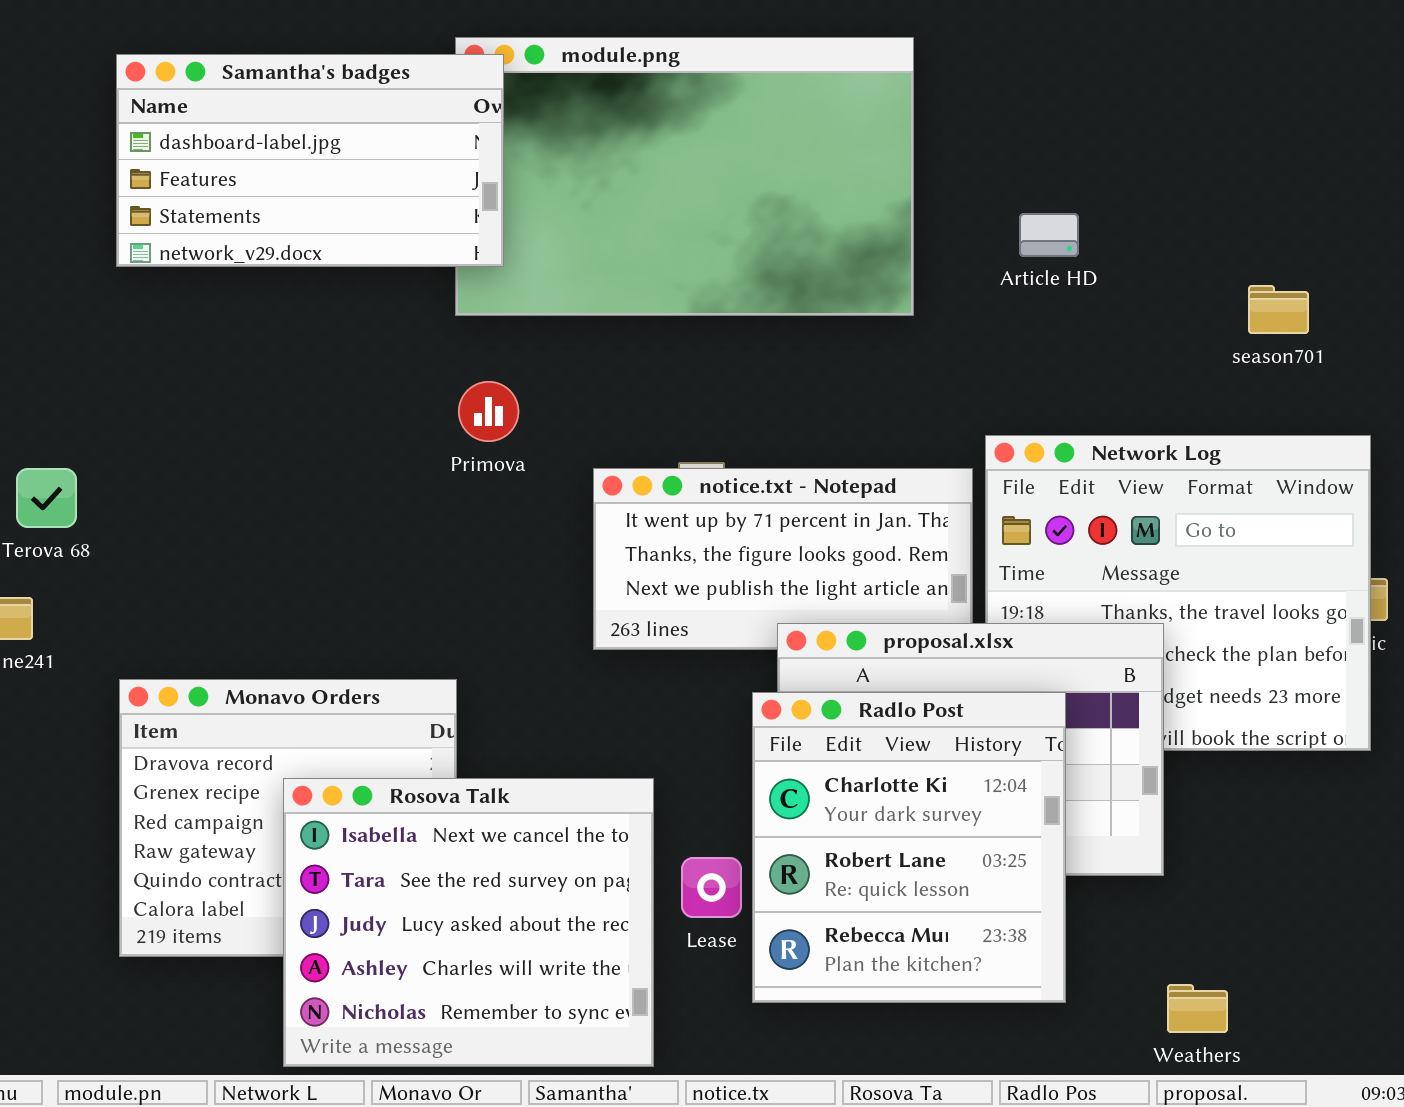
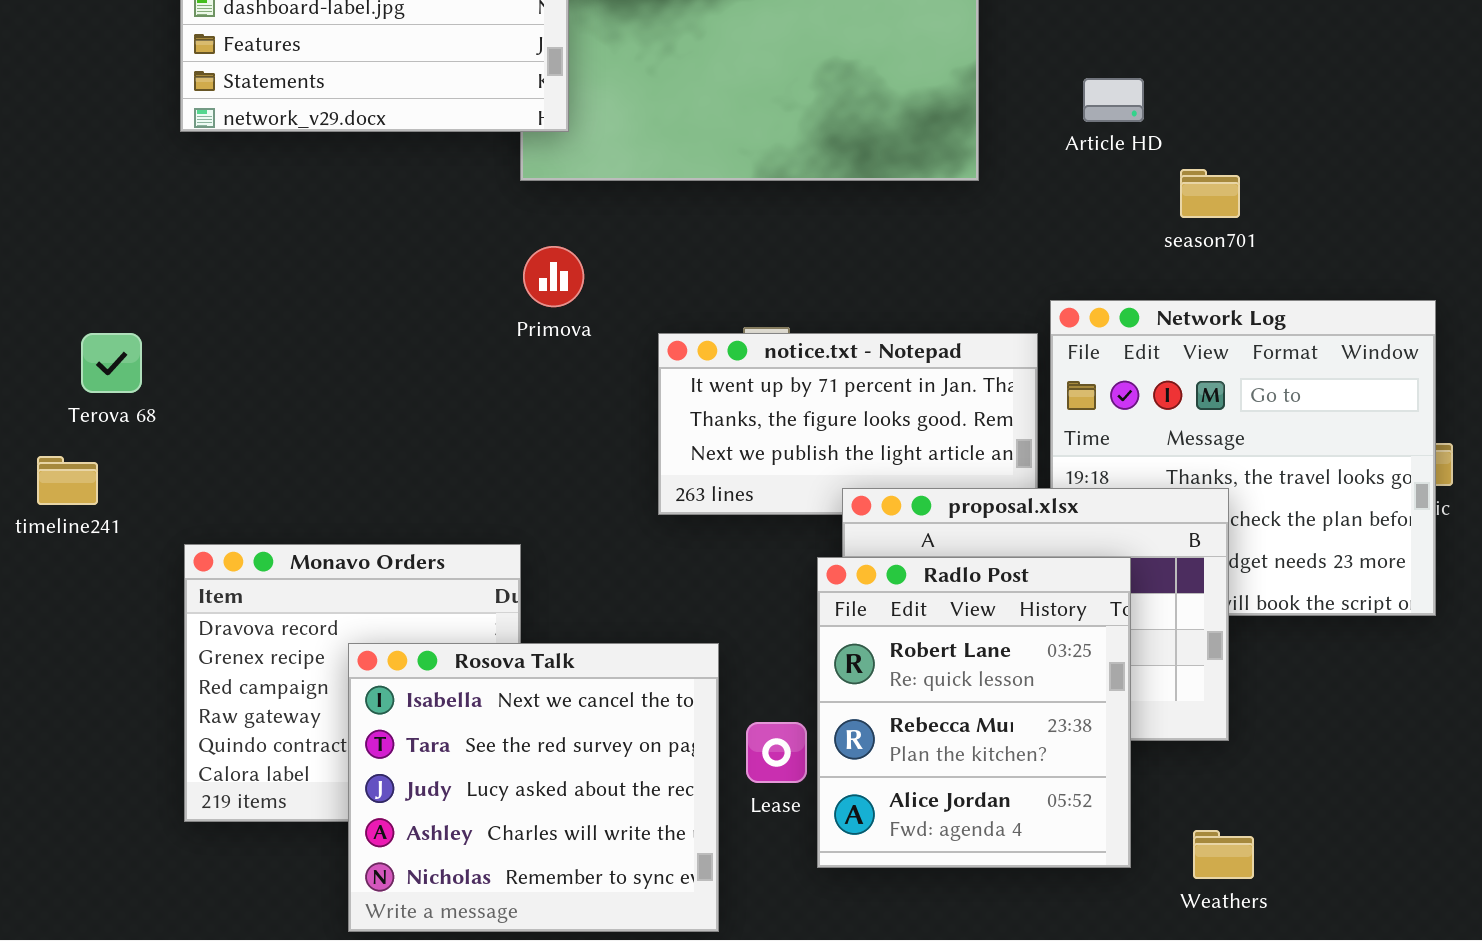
season701: [1248,285,1309,334] -> [1180,169,1240,218], moved
Radlo Post: [752,692,1066,1003] -> [817,557,1131,868], scrolled down 1 row
Weathers: [1167,984,1228,1033] -> [1193,830,1254,879], moved

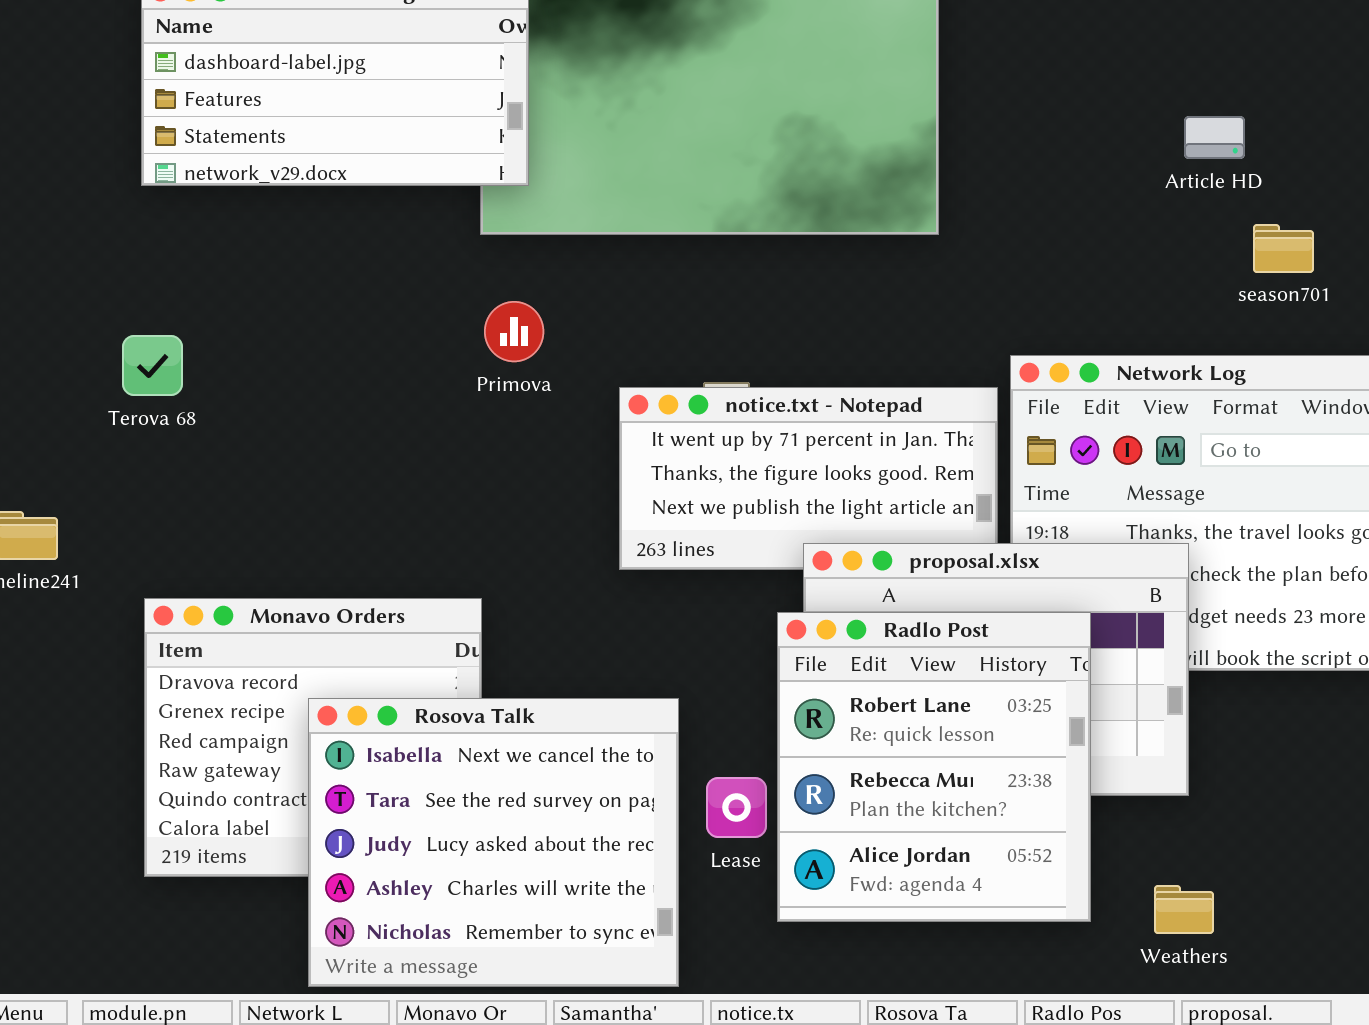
Article HD: [1083,78,1144,122] -> [1184,116,1245,159], moved
season701: [1180,169,1240,218] -> [1253,224,1314,273], moved
Terova 68: [81,333,142,393] -> [122,335,183,396], moved

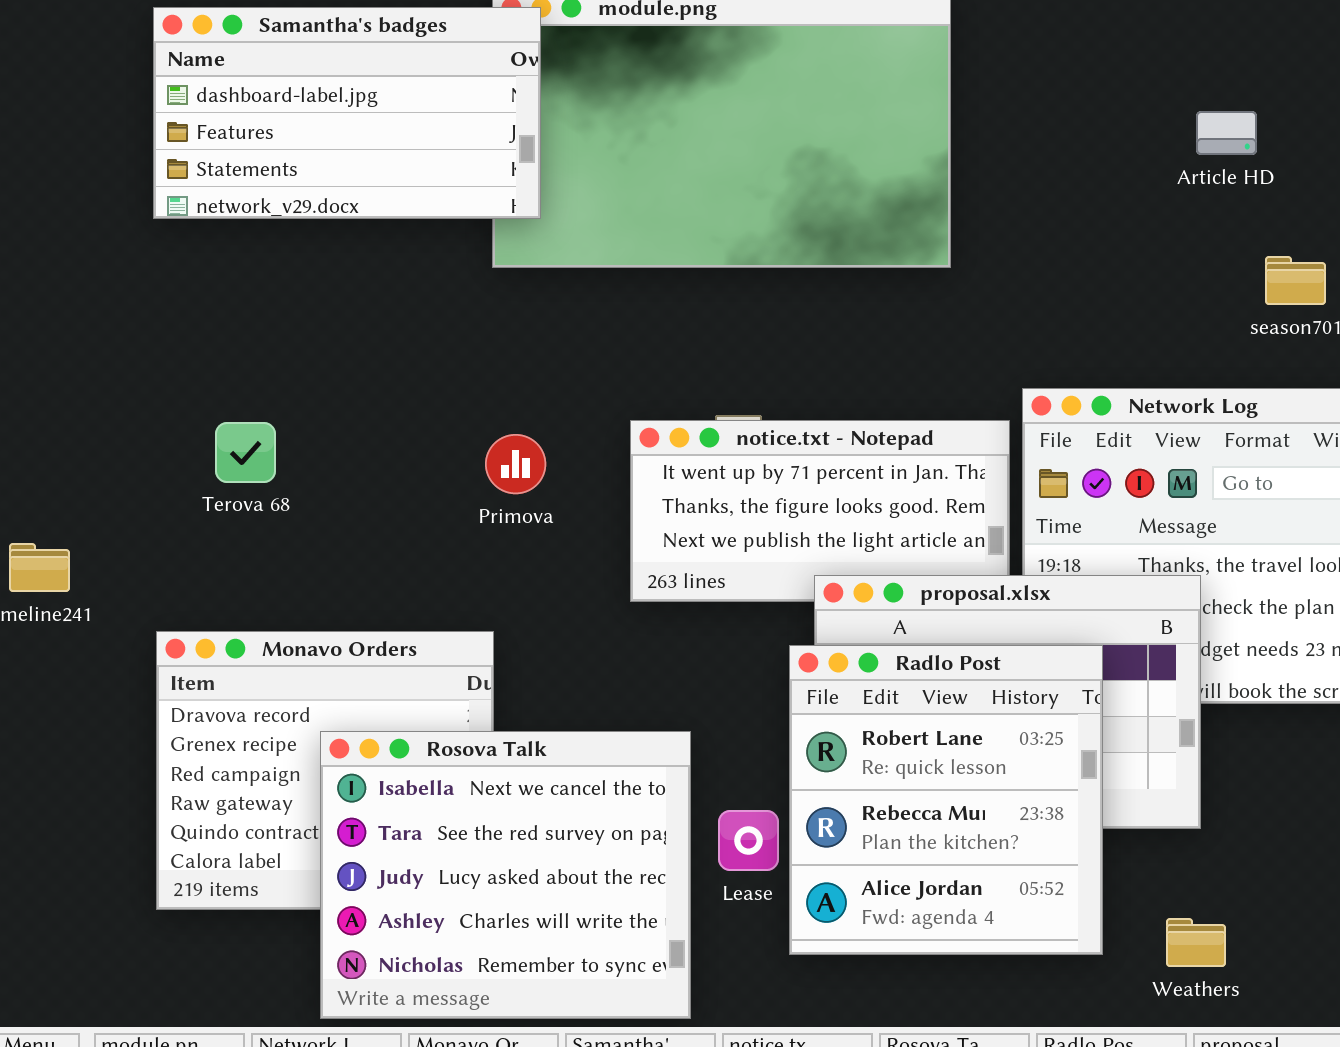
Article HD: [1184,116,1245,159] -> [1196,111,1257,155], moved
Primova: [484,301,544,362] -> [485,434,546,494], moved
Terova 68: [122,335,183,396] -> [215,422,276,483], moved

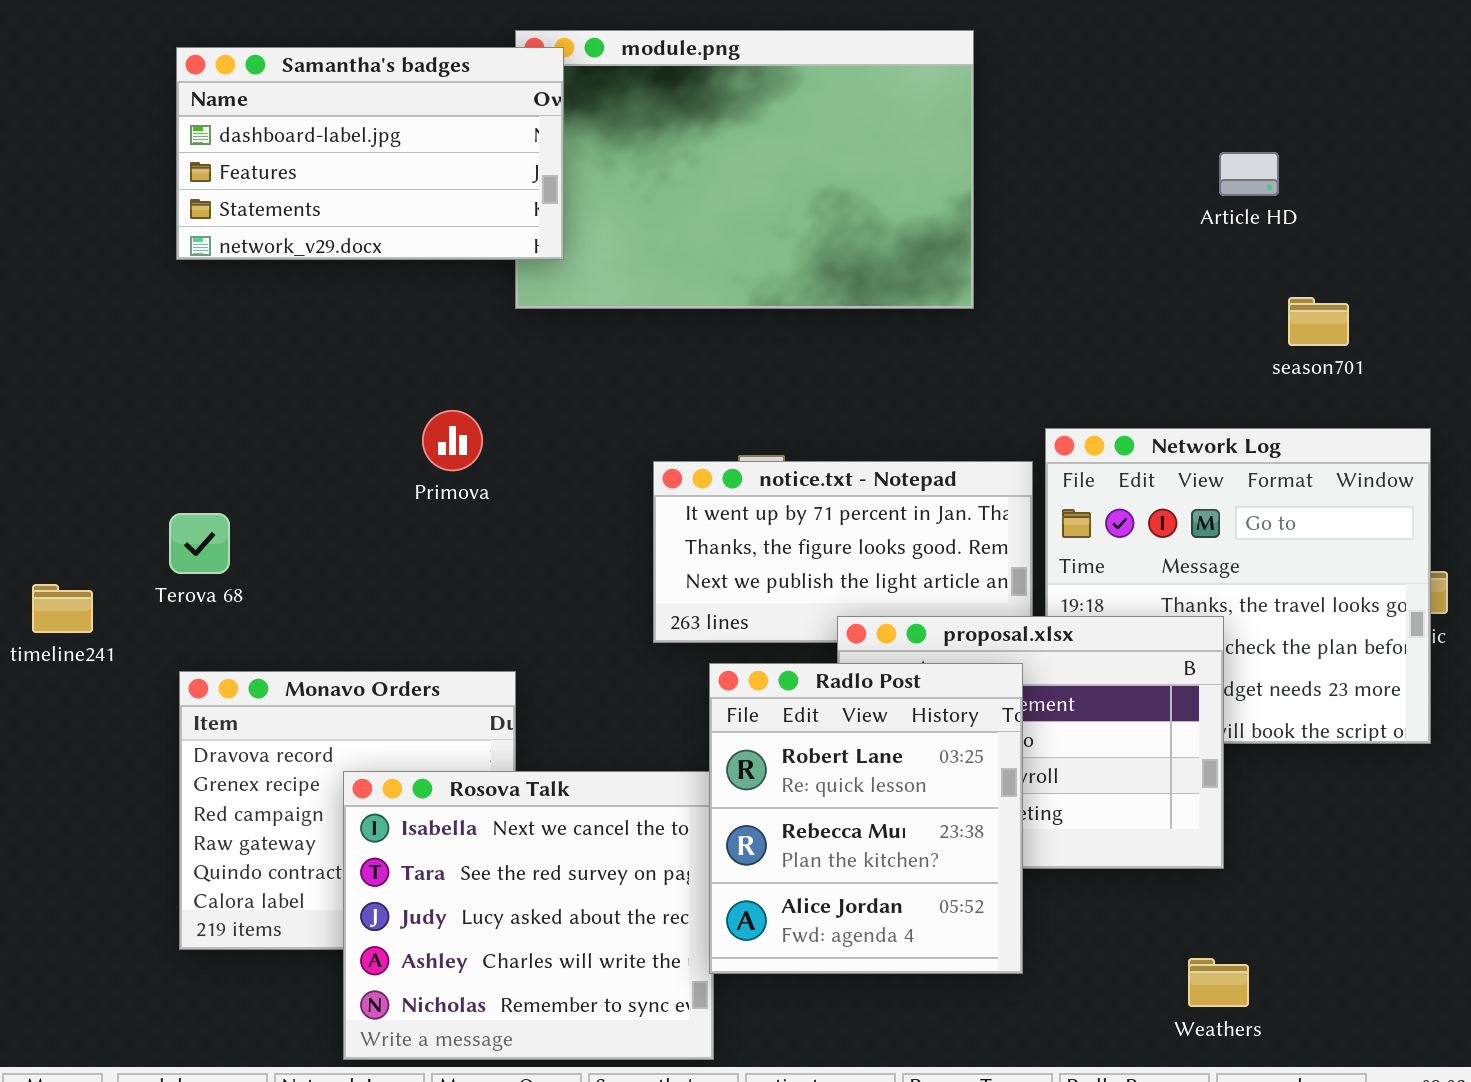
Terova 68: [215,422,276,483] -> [169,513,230,574], moved
Primova: [485,434,546,494] -> [422,410,483,471], moved
Radlo Post: [789,645,1103,955] -> [709,663,1023,974], moved

